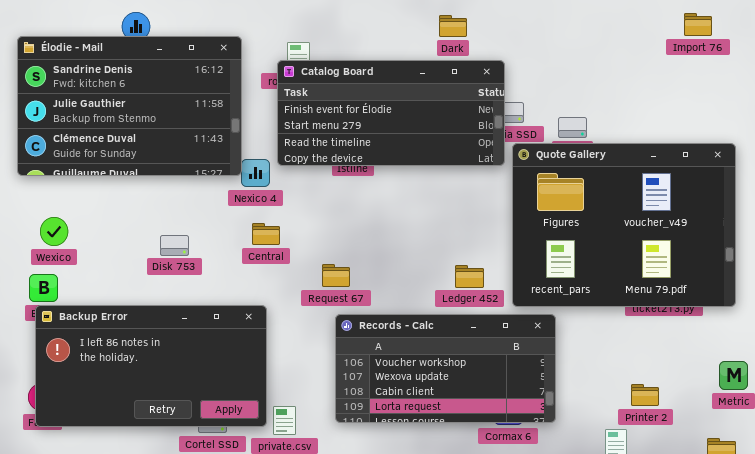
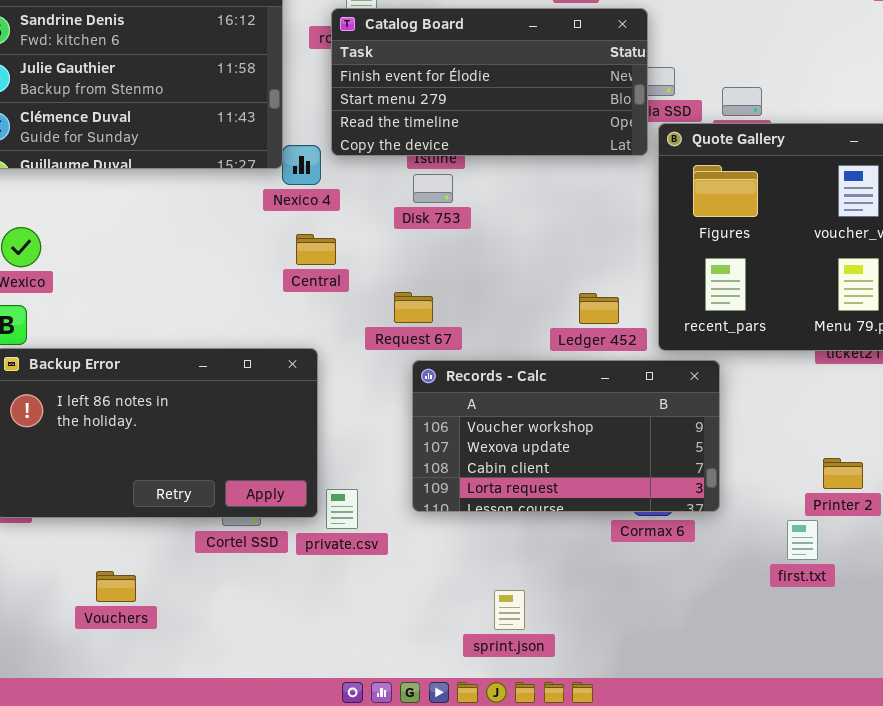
Disk 753: [160,235,189,256] -> [413,174,453,203], moved

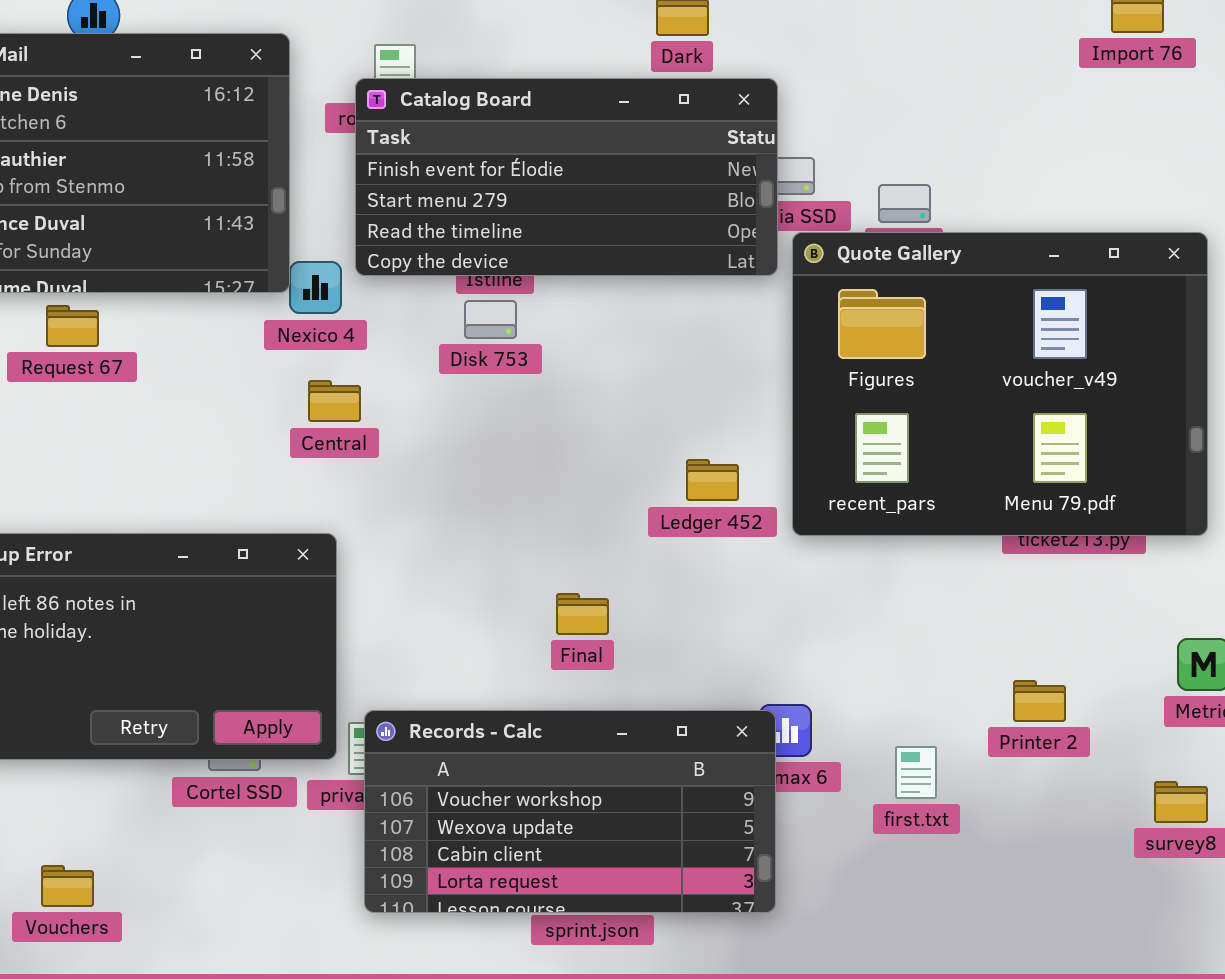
Request 67: [394,292,433,323] -> [46,305,99,347], moved
Records - Calc: [412,360,720,512] -> [364,710,776,913], moved
first.txt: [787,520,818,560] -> [895,746,937,799], moved
Vouchers: [96,571,136,602] -> [41,865,94,907], moved

